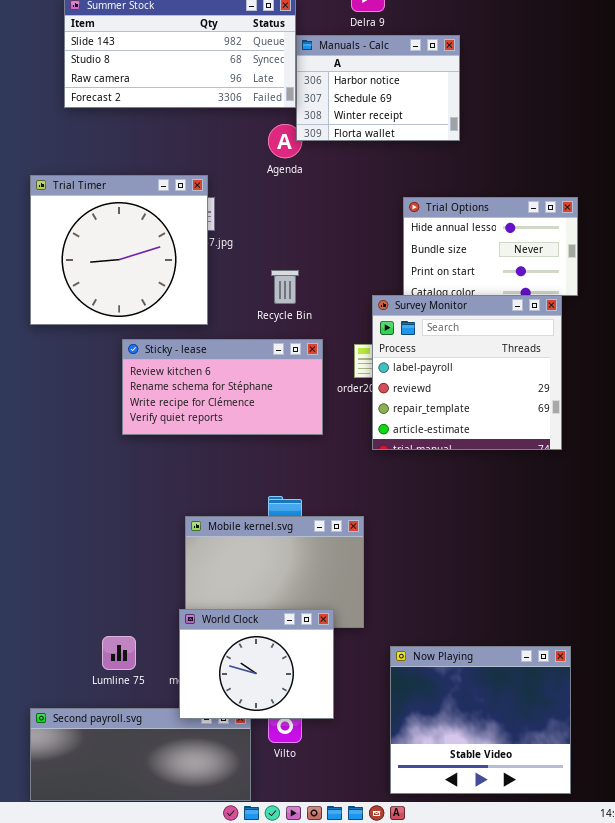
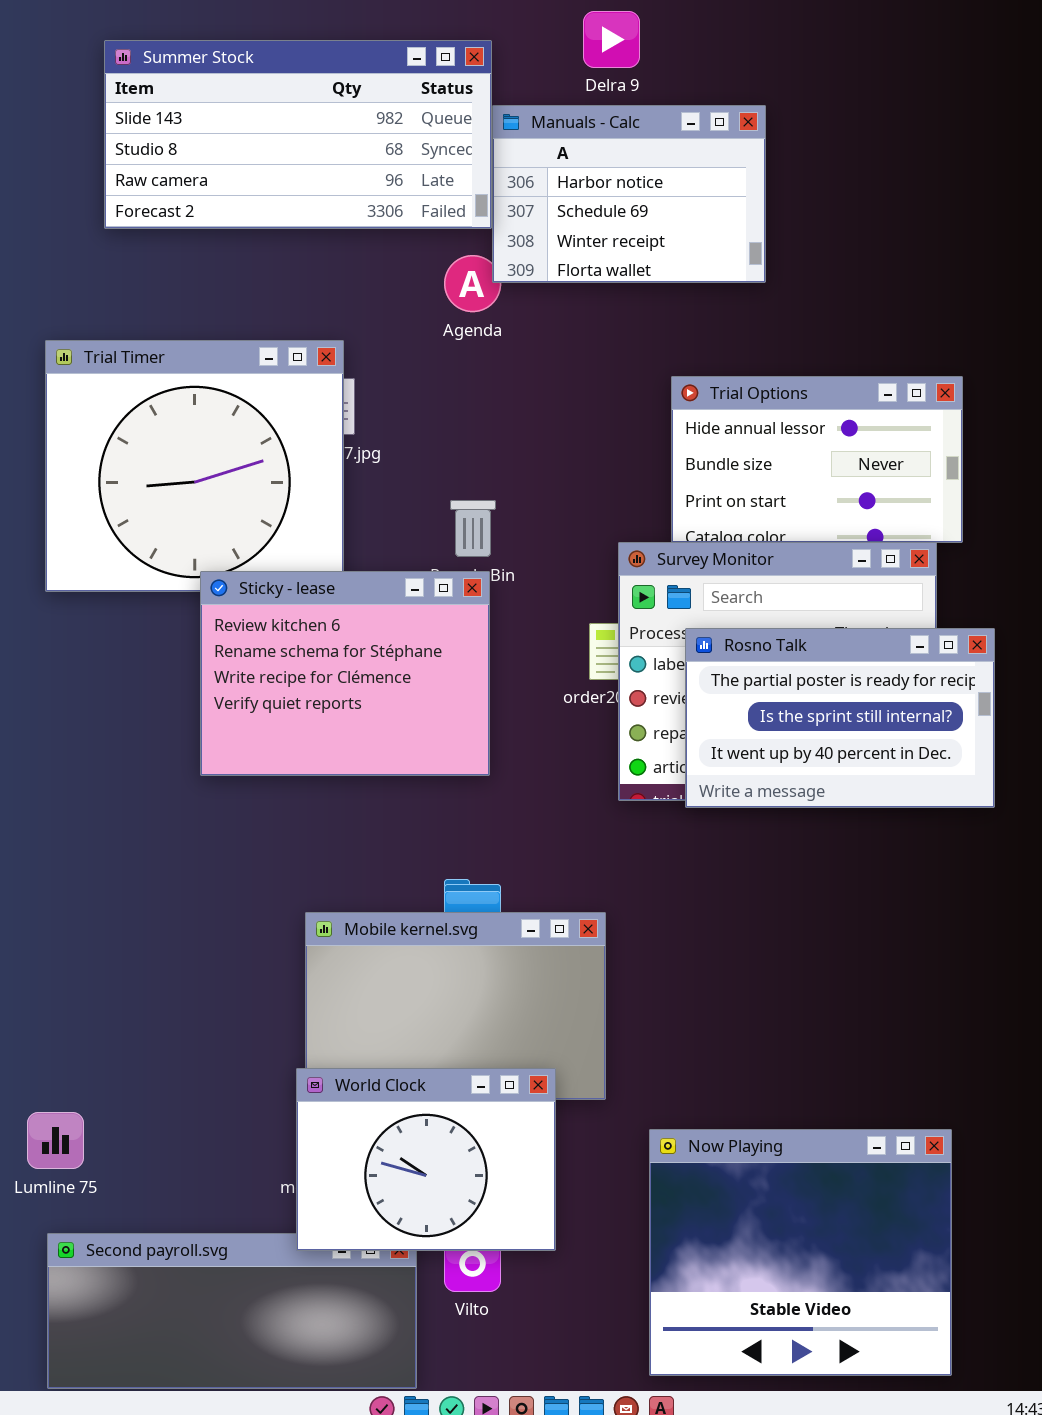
Sticky - lease: [122,339,323,435] -> [200,571,490,776], resized
Rosno Talk: none -> [685,628,995,808], opened
Lumline 75: [102,636,136,670] -> [27,1112,84,1169], moved

